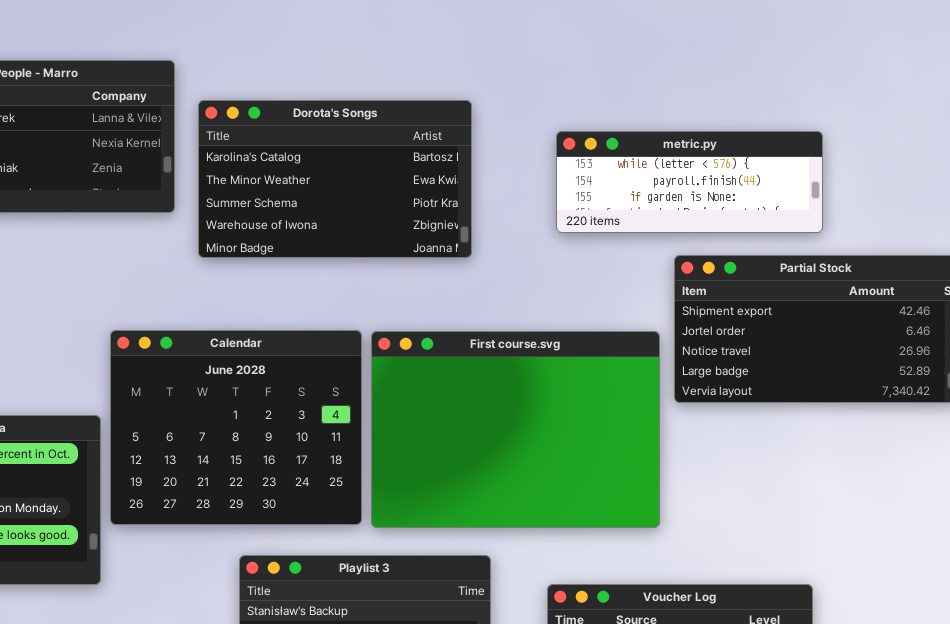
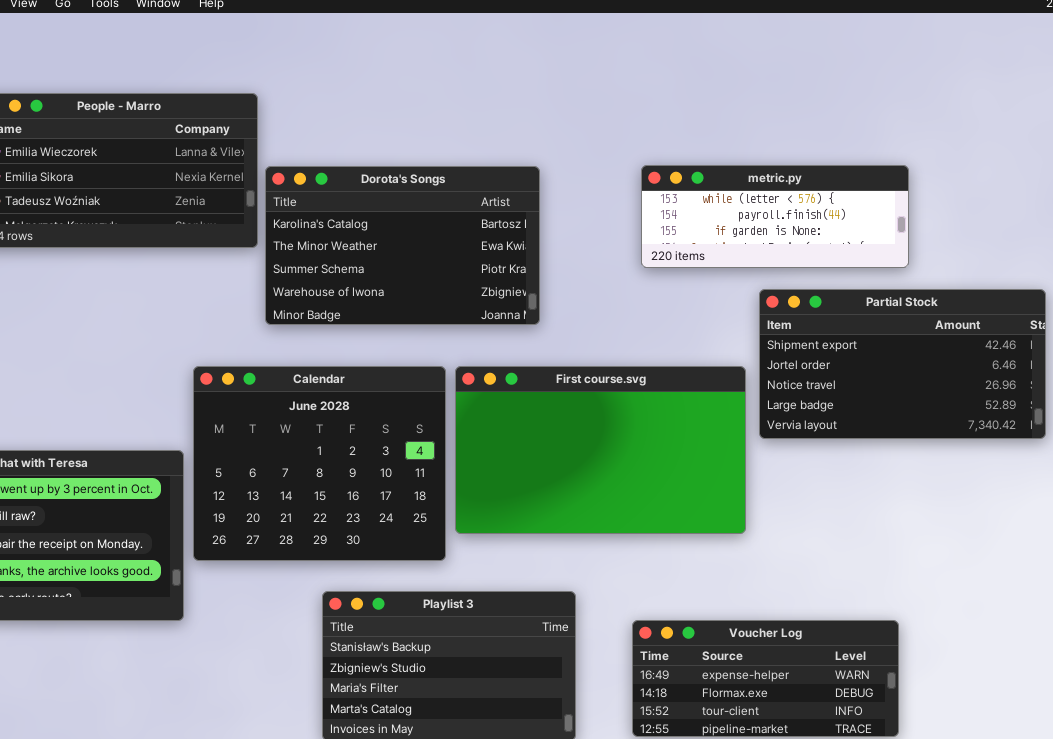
Dorota's Songs: [198,100,472,258] -> [265,166,540,325], moved
First course.svg: [371,331,660,528] -> [455,366,746,534], resized

